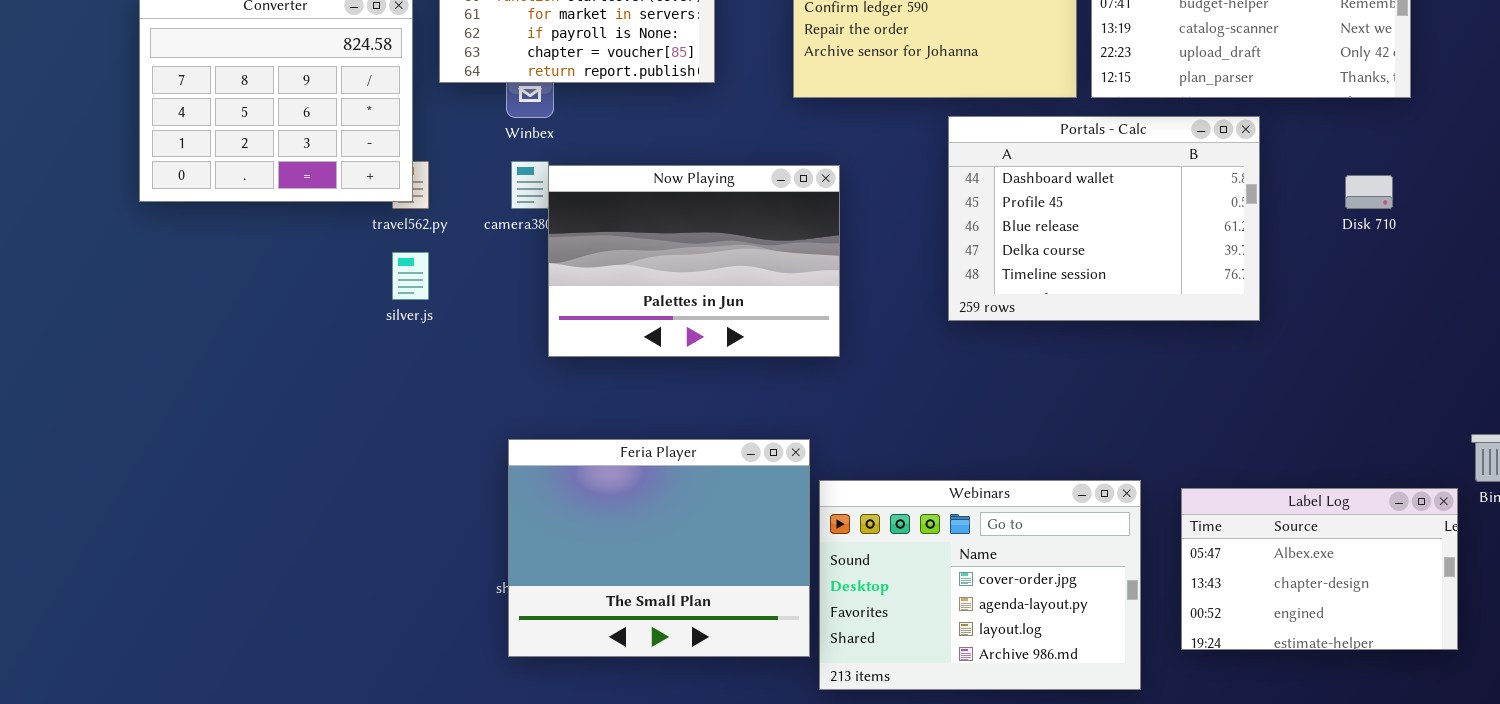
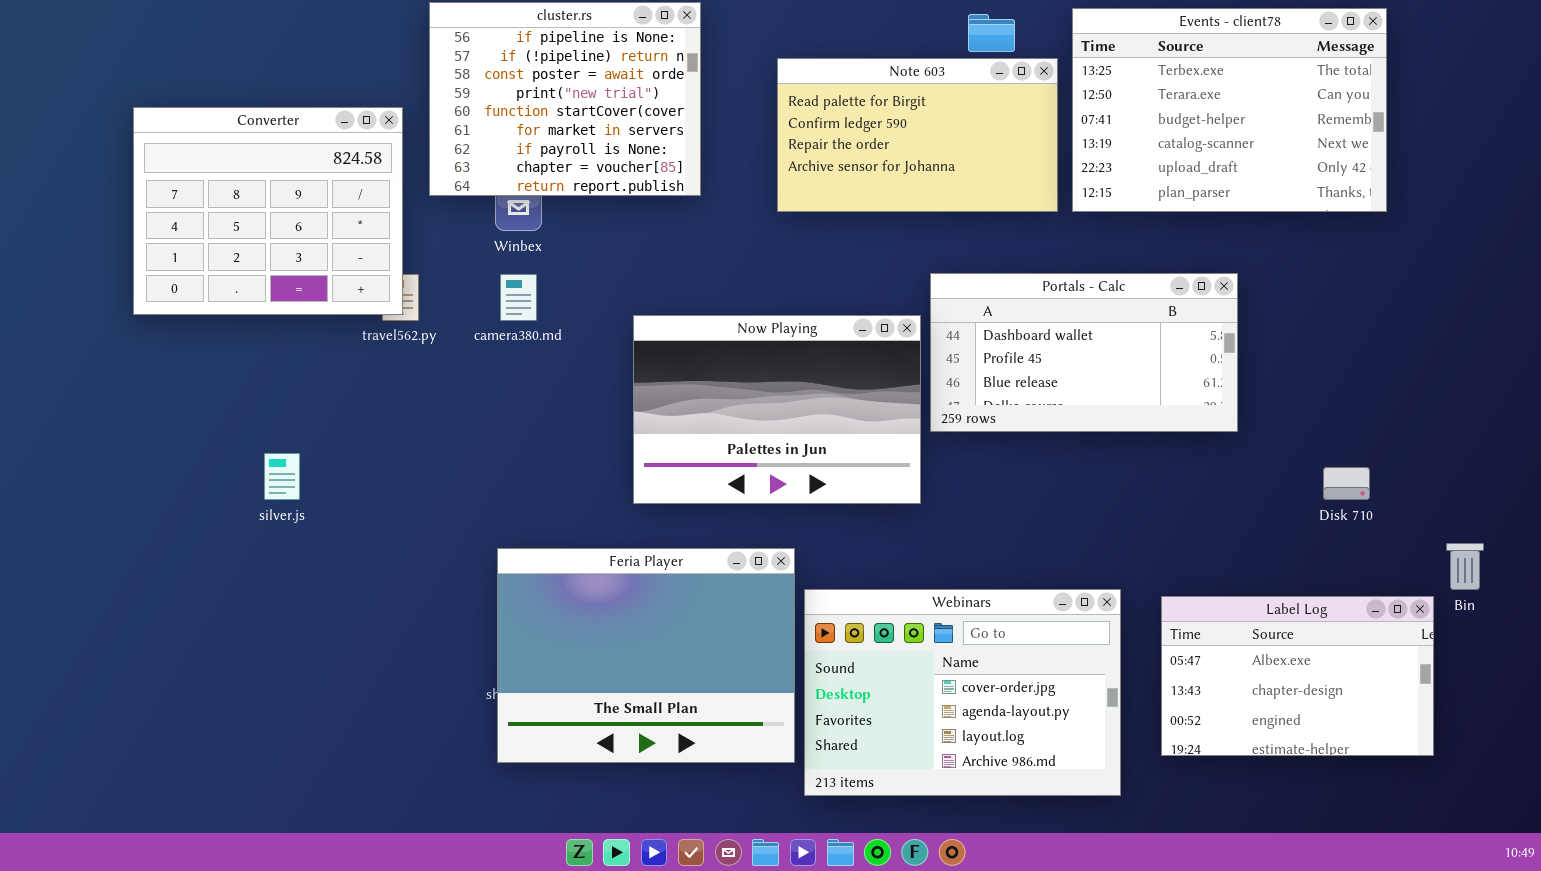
Portals - Calc: [948,116,1260,321] -> [930,273,1238,432], resized
Now Playing: [548,165,840,357] -> [633,315,921,504], moved
Disk 710: [1345,175,1393,209] -> [1323,467,1370,500], moved
silver.js: [392,252,429,300] -> [264,453,300,500], moved

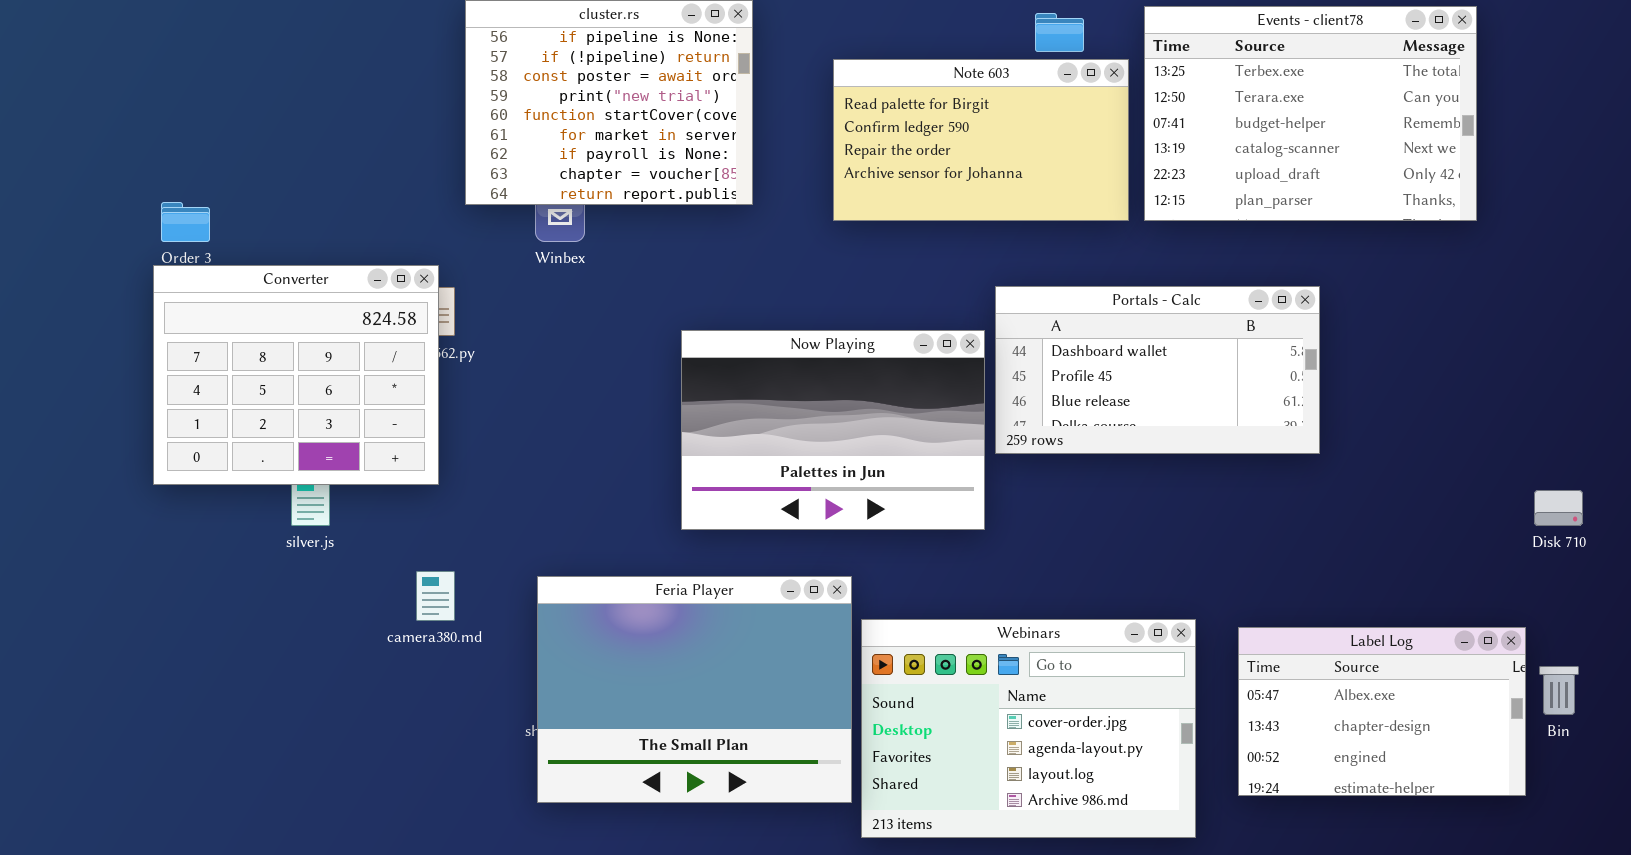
Converter: [133,107,403,315] -> [153,265,439,485], moved
camera380.md: [500,274,537,321] -> [416,571,455,621], moved
Disk 710: [1323,467,1370,500] -> [1534,490,1583,526], moved
Bin: [1446,543,1484,590] -> [1539,666,1579,715], moved

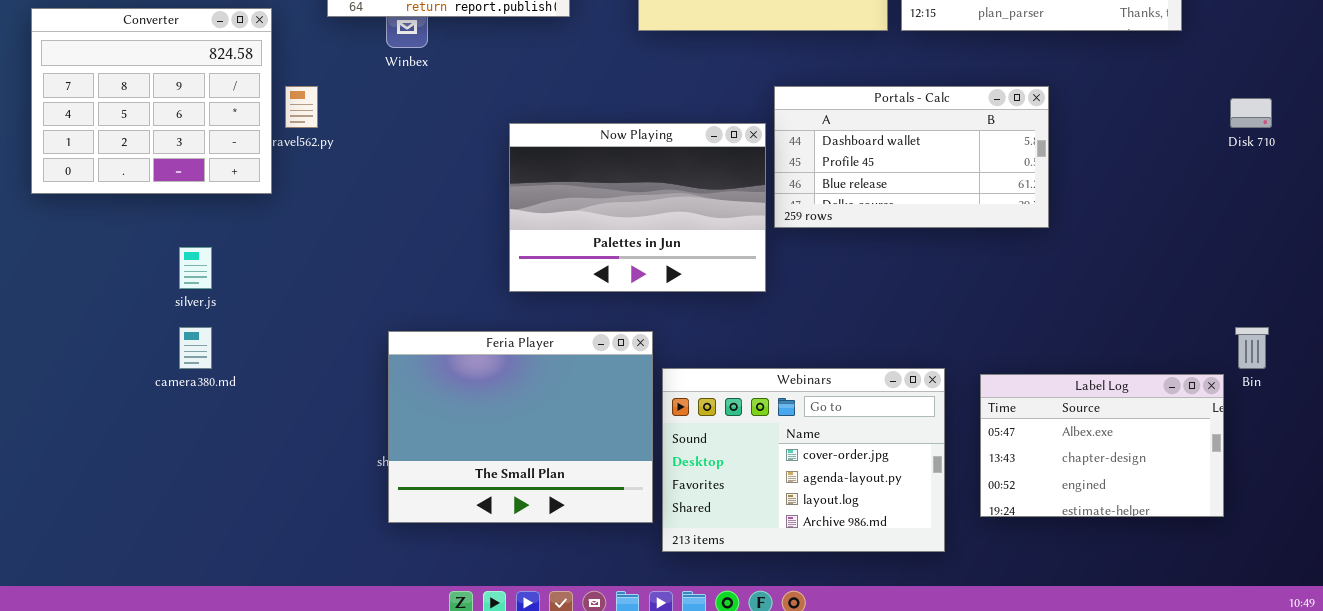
Converter: [153,265,439,485] -> [31,8,272,194], moved
Disk 710: [1534,490,1583,526] -> [1230,98,1272,128], moved
camera380.md: [416,571,455,621] -> [179,327,212,369], moved
Bin: [1539,666,1579,715] -> [1235,327,1269,369], moved

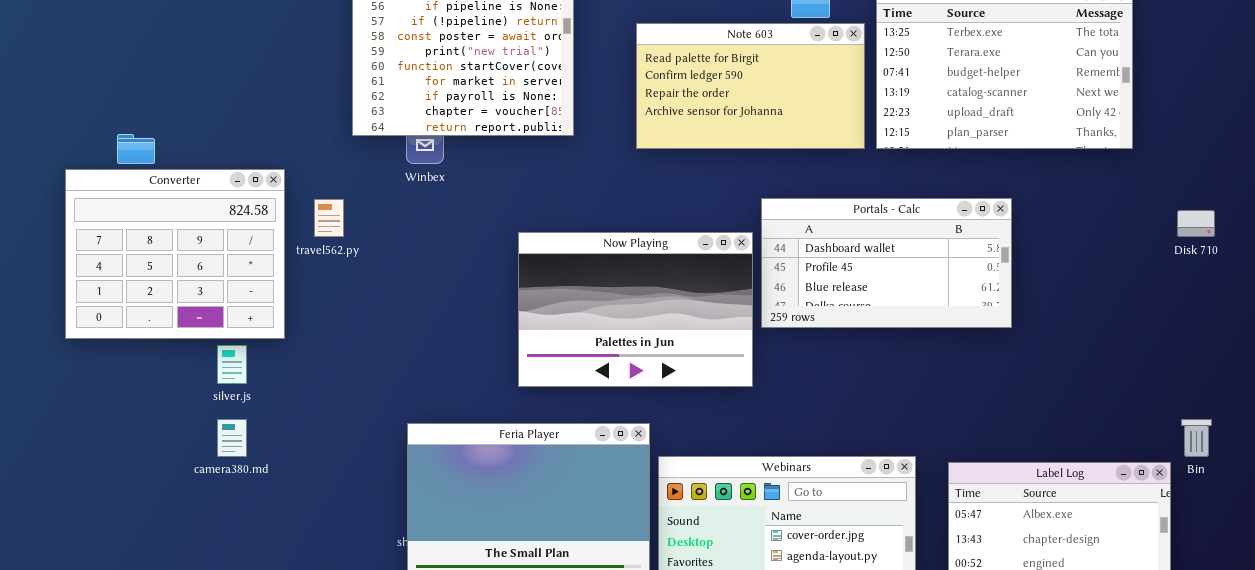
Converter: [31,8,272,194] -> [65,169,285,339], moved

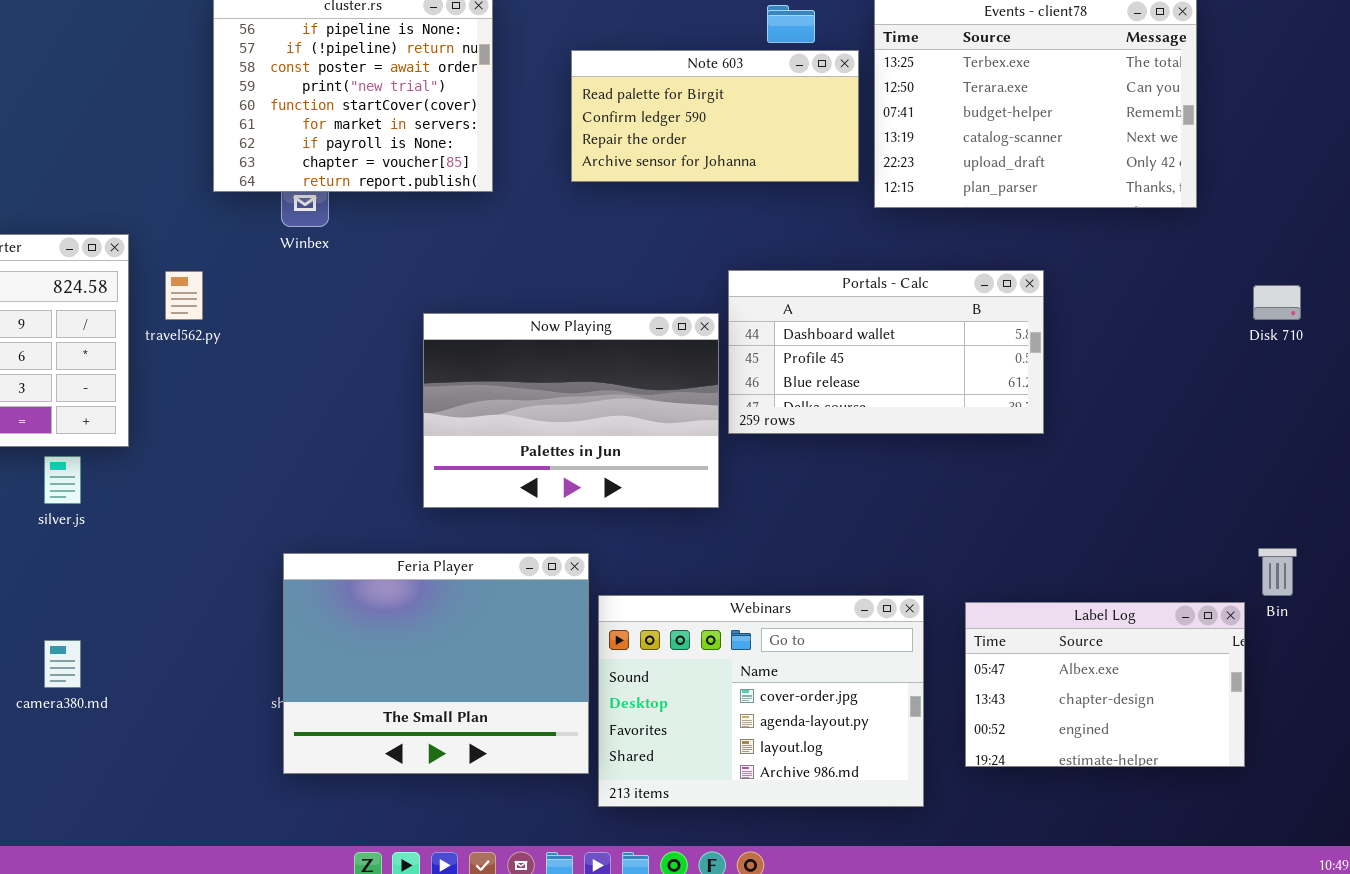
Note 603: [636,23,865,149] -> [571,50,859,182], resized
camera380.md: [217,419,247,457] -> [44,640,81,688], moved

